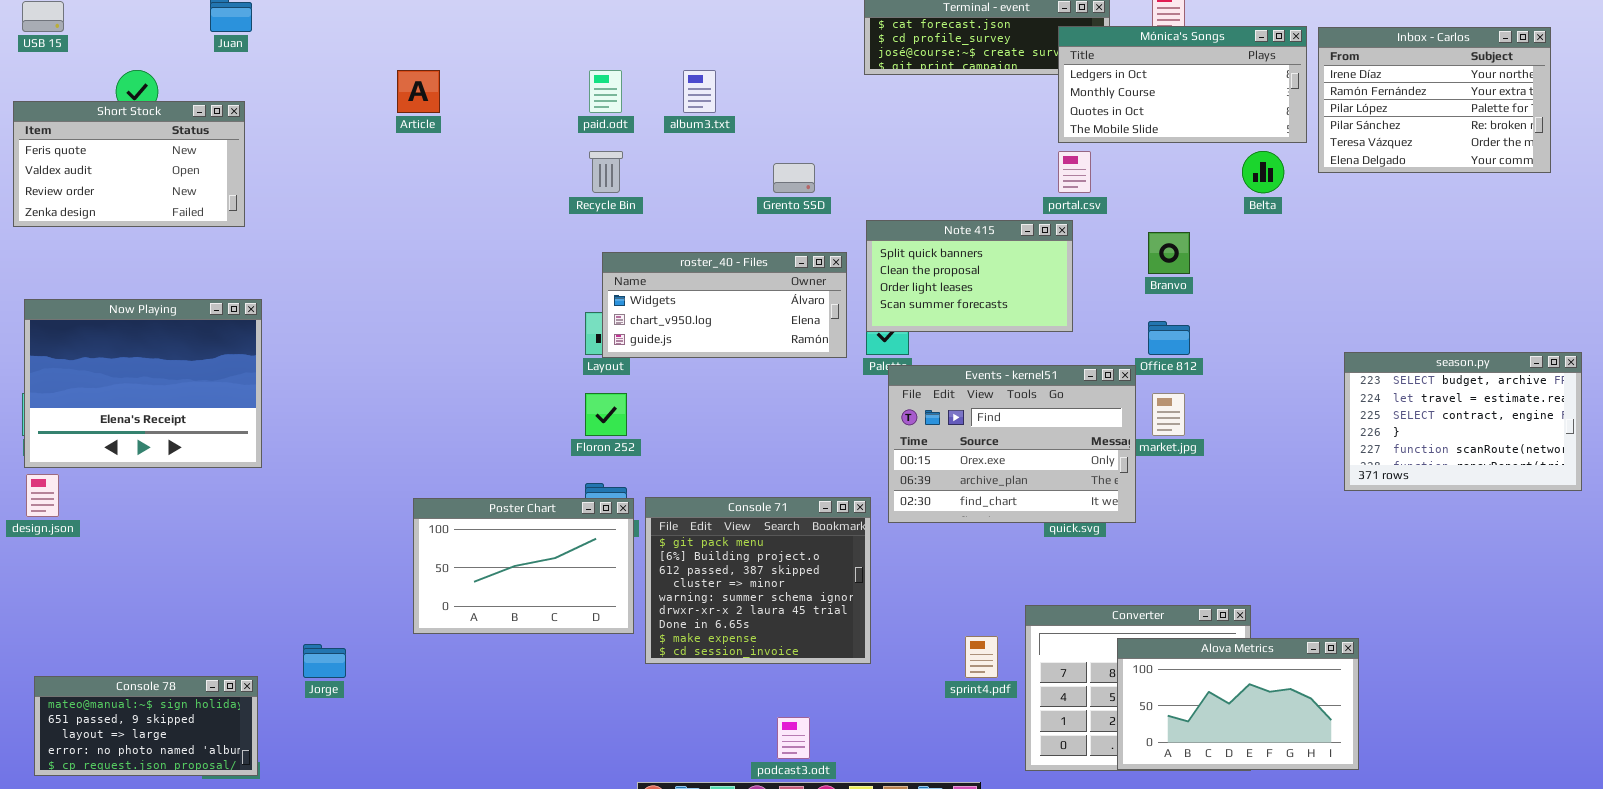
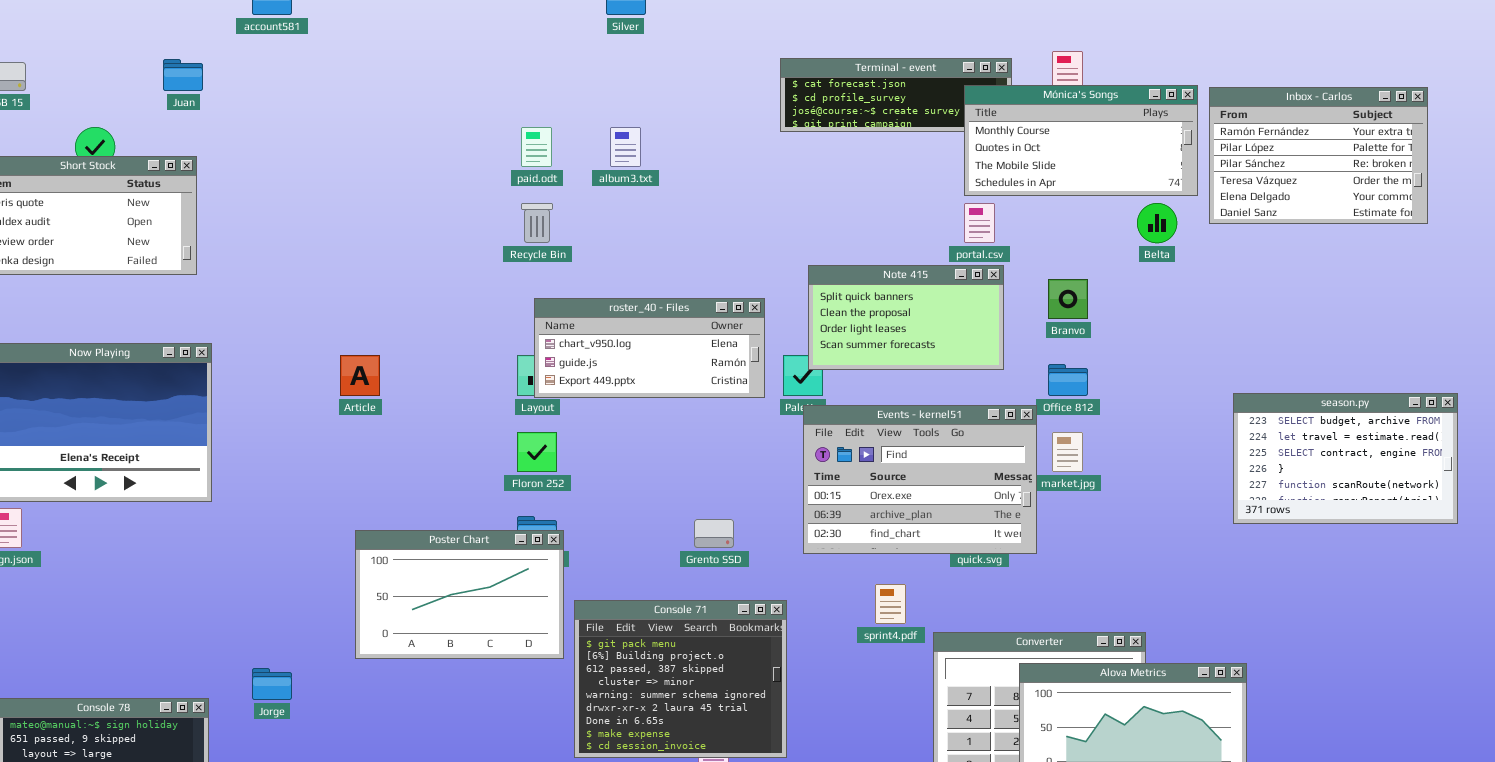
Mónica's Songs: [1058,26,1307,143] -> [964,85,1198,196], scrolled down 1 row
Inbox - Carlos: [1318,27,1551,173] -> [1209,87,1428,224], scrolled down 1 row
Article: [397,70,440,113] -> [340,355,380,396], moved
Grento SSD: [773,163,815,193] -> [694,519,734,548], moved
Note 415: [866,220,1073,332] -> [808,265,1004,370], moved
roster_40 - Files: [602,252,847,358] -> [534,298,765,398], scrolled down 1 row
Console 71: [645,497,871,664] -> [574,600,787,758], moved
sprint4.pdf: [965,636,998,678] -> [875,584,906,624], moved

